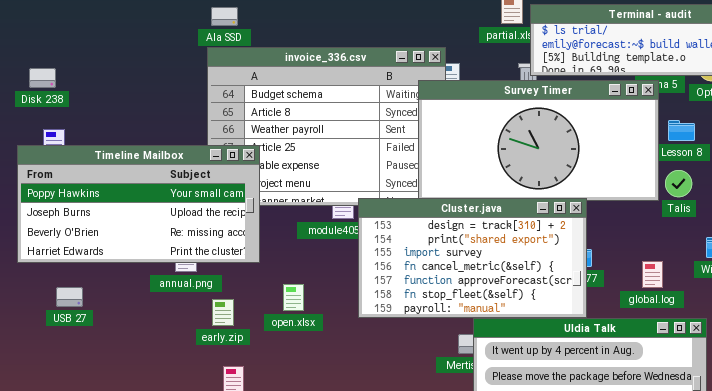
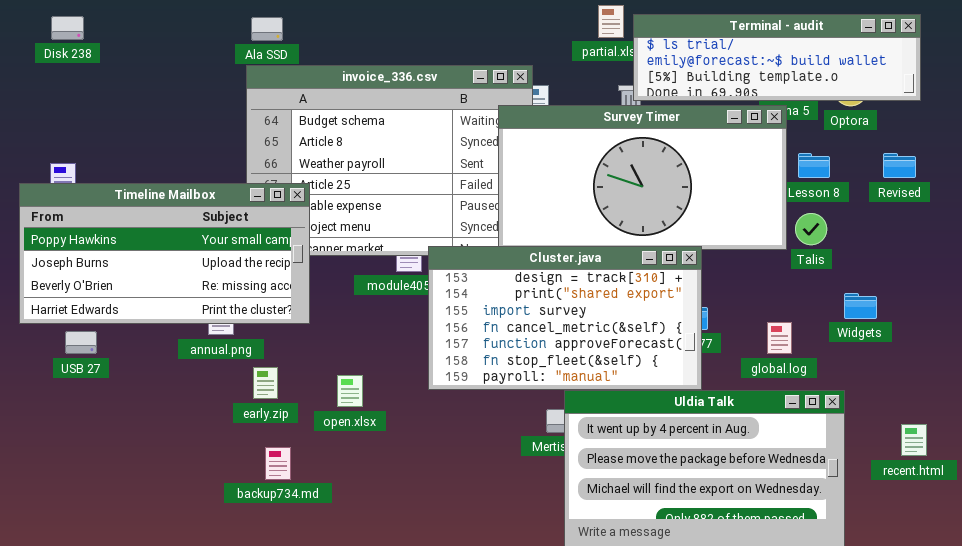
Disk 238: [29,68,56,88] -> [51,16,84,40], moved
open.xlsx: [283,284,304,311] -> [337,375,363,407], moved
USB 27: [56,287,83,307] -> [65,331,97,354], moved

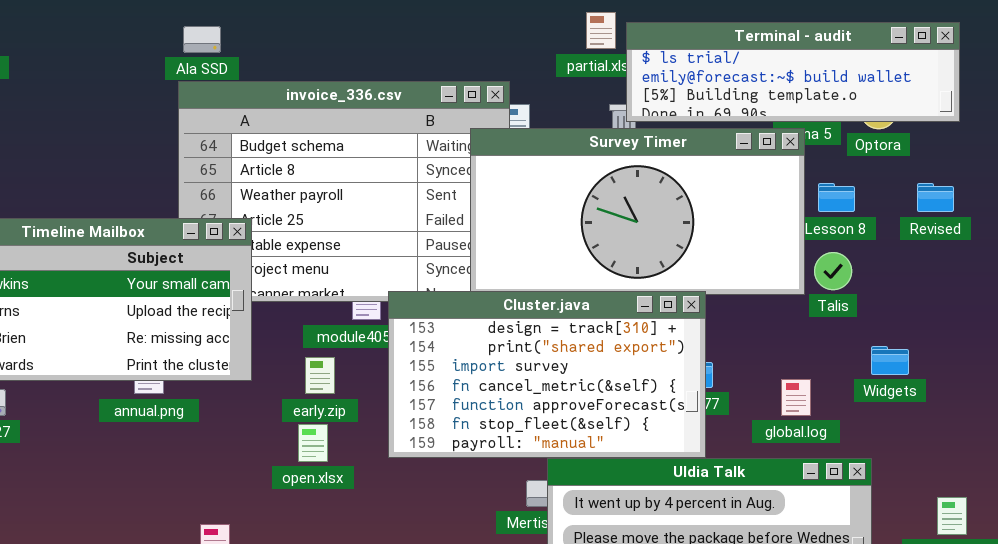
early.zip: [253,367,278,399] -> [305,357,335,394], moved
open.xlsx: [337,375,363,407] -> [298,424,328,462], moved

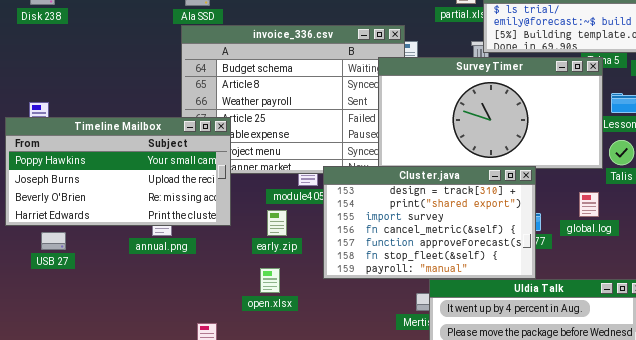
global.log: [781,379,811,416] -> [579,192,599,217], moved
open.xlsx: [298,424,328,462] -> [260,268,280,293], moved

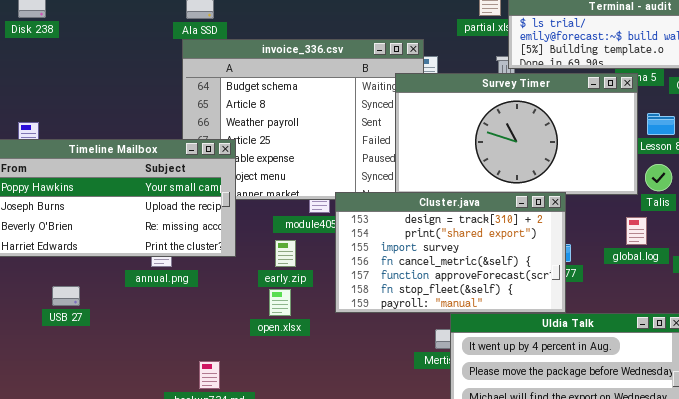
global.log: [579,192,599,217] -> [626,217,647,245], moved
USB 27: [41,232,66,250] -> [52,286,80,306], moved
open.xlsx: [260,268,280,293] -> [269,289,291,316], moved

